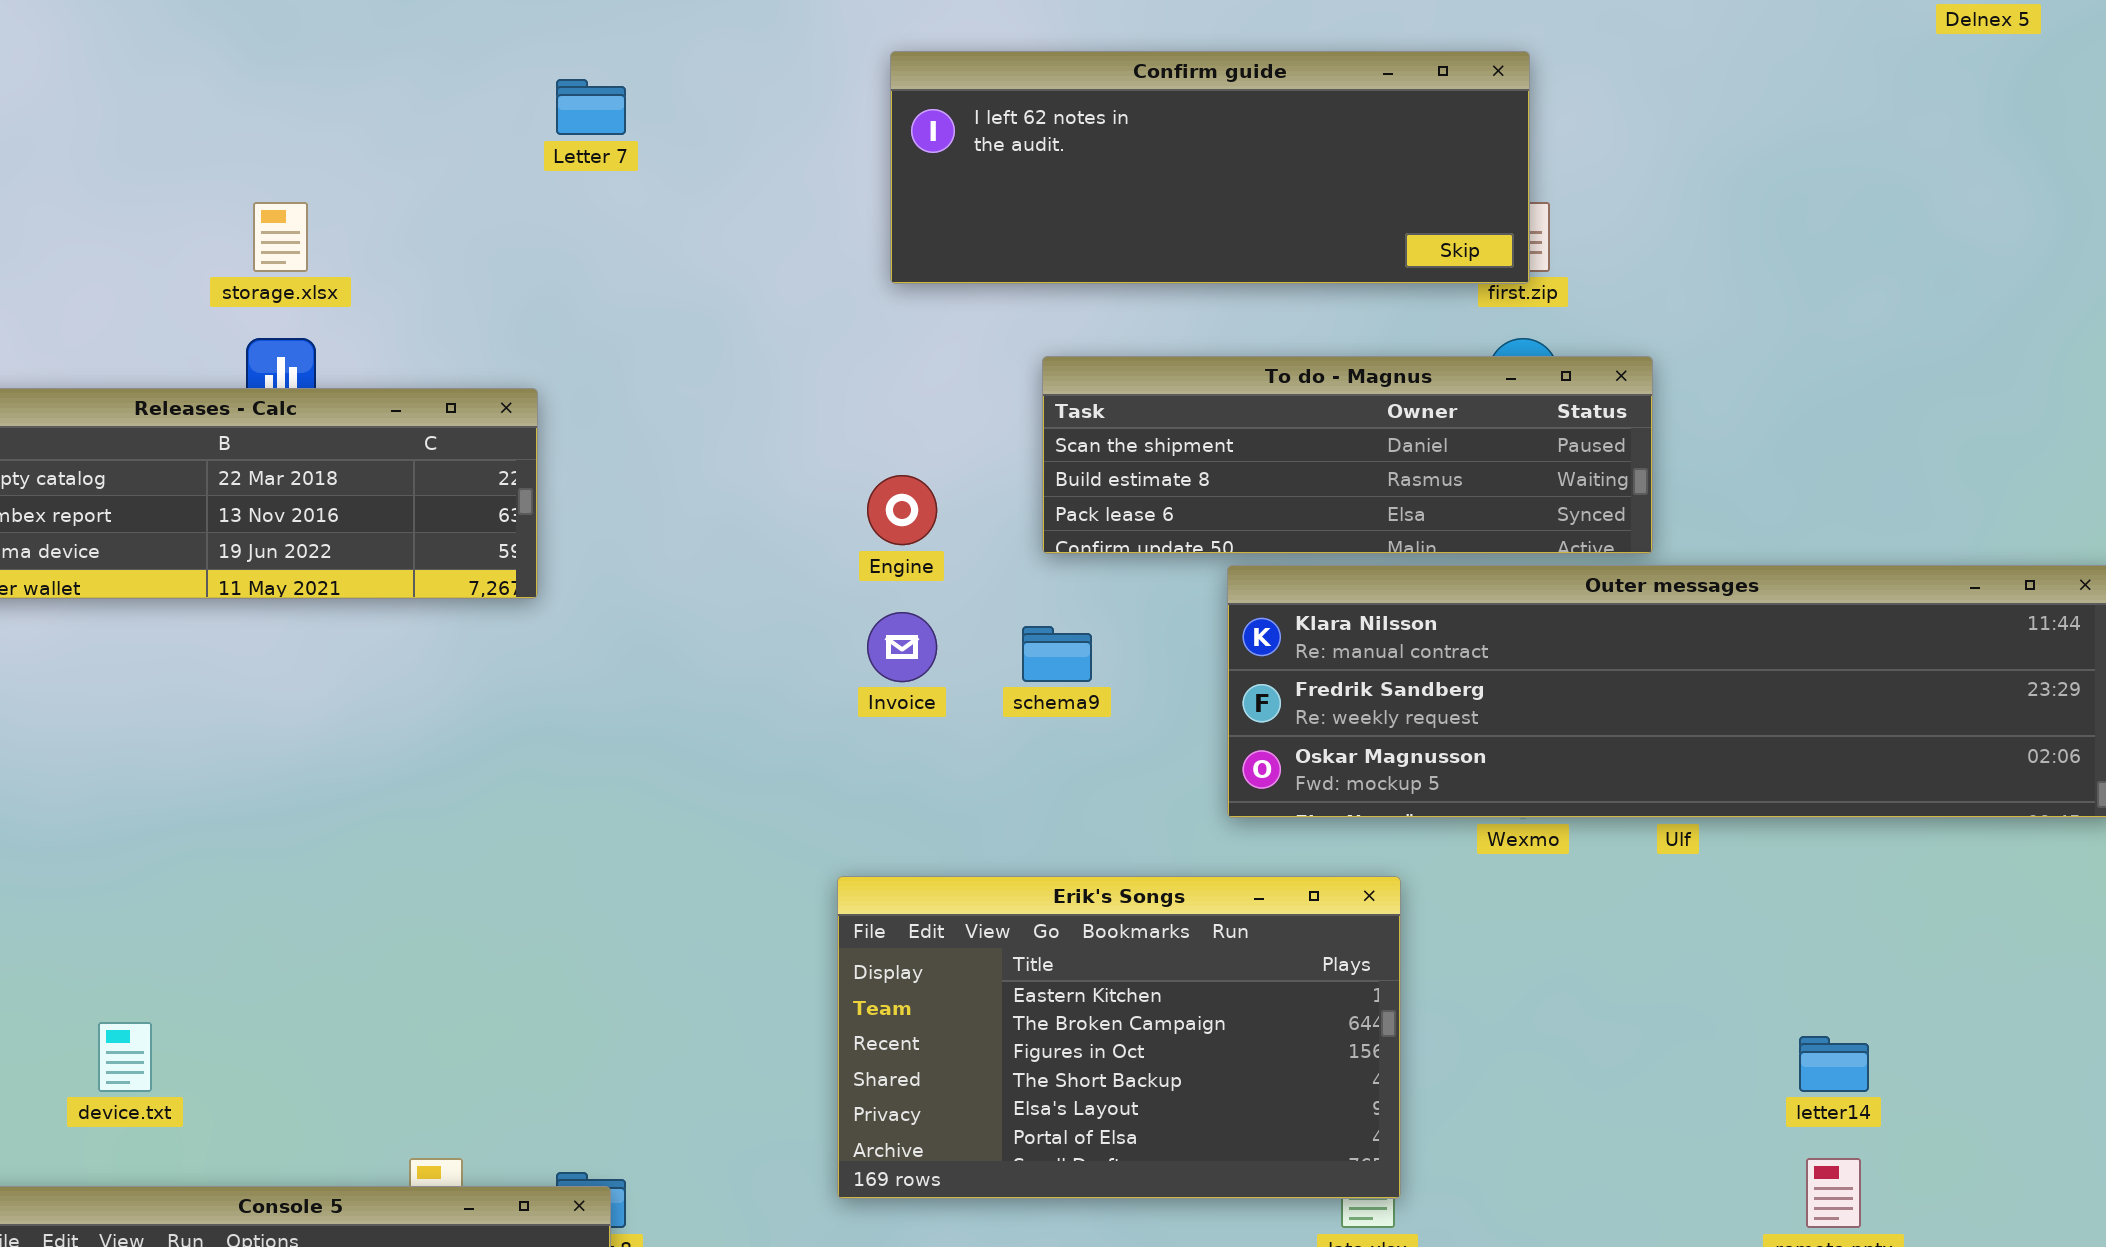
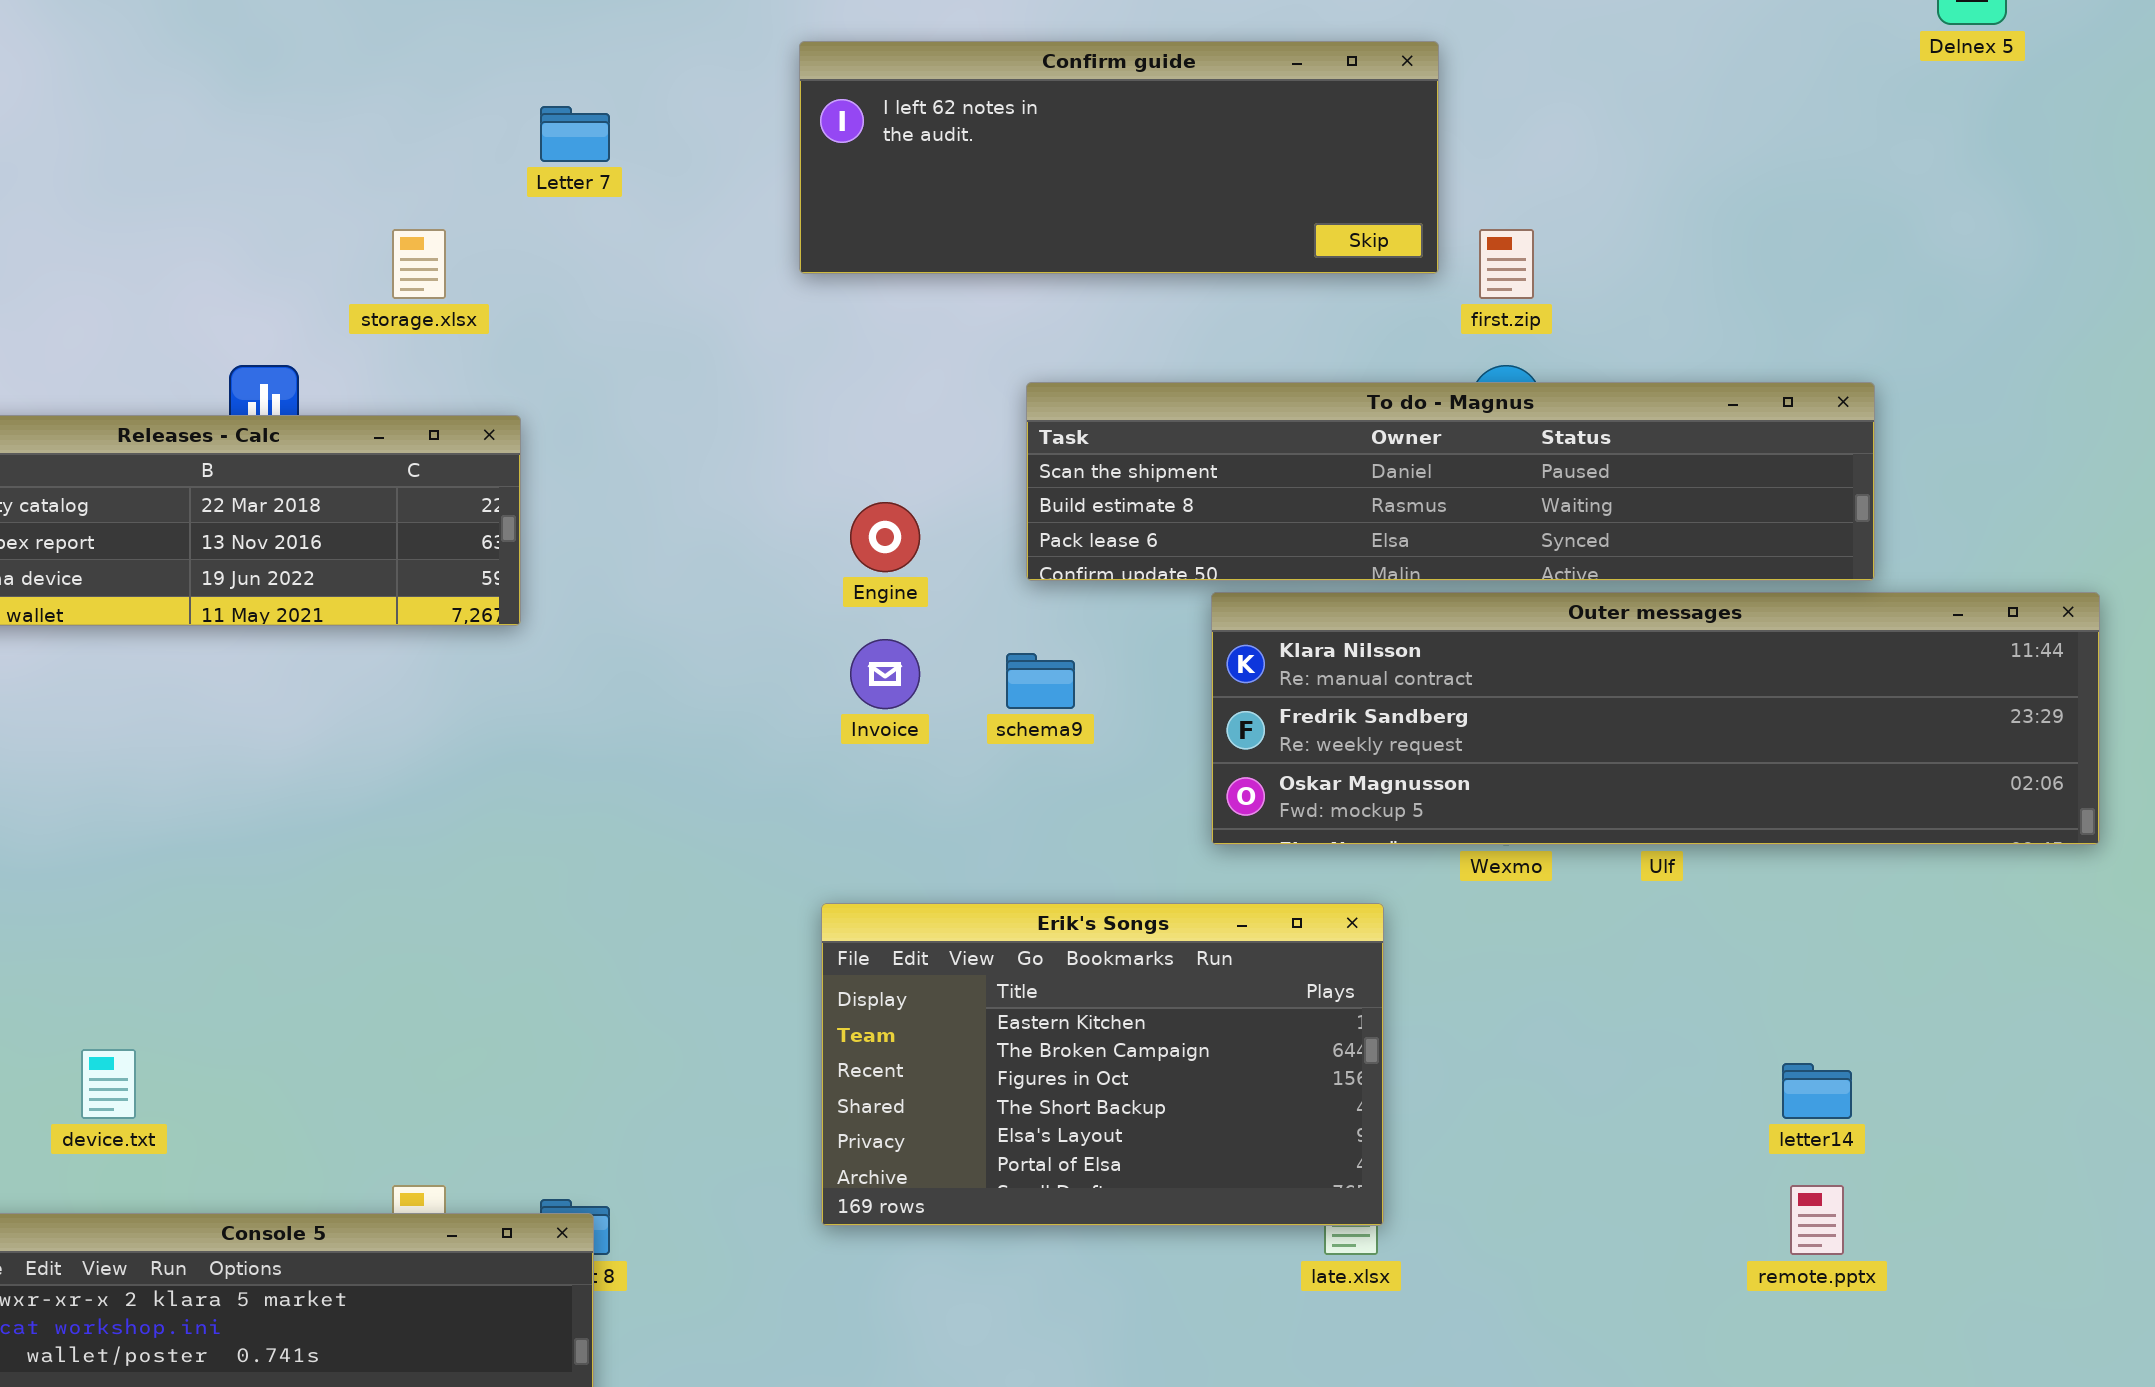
Confirm guide: [890,51,1530,284] -> [799,41,1439,274], moved
storage.xlsx: [253,202,308,272] -> [392,229,446,299], moved
To do - Magnus: [1042,356,1653,554] -> [1026,382,1875,581], resized

